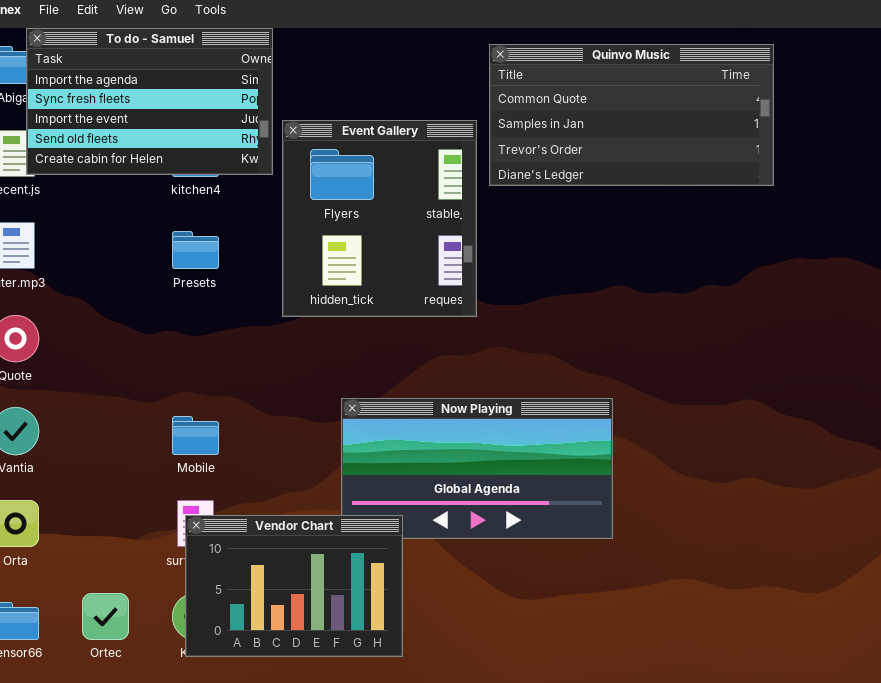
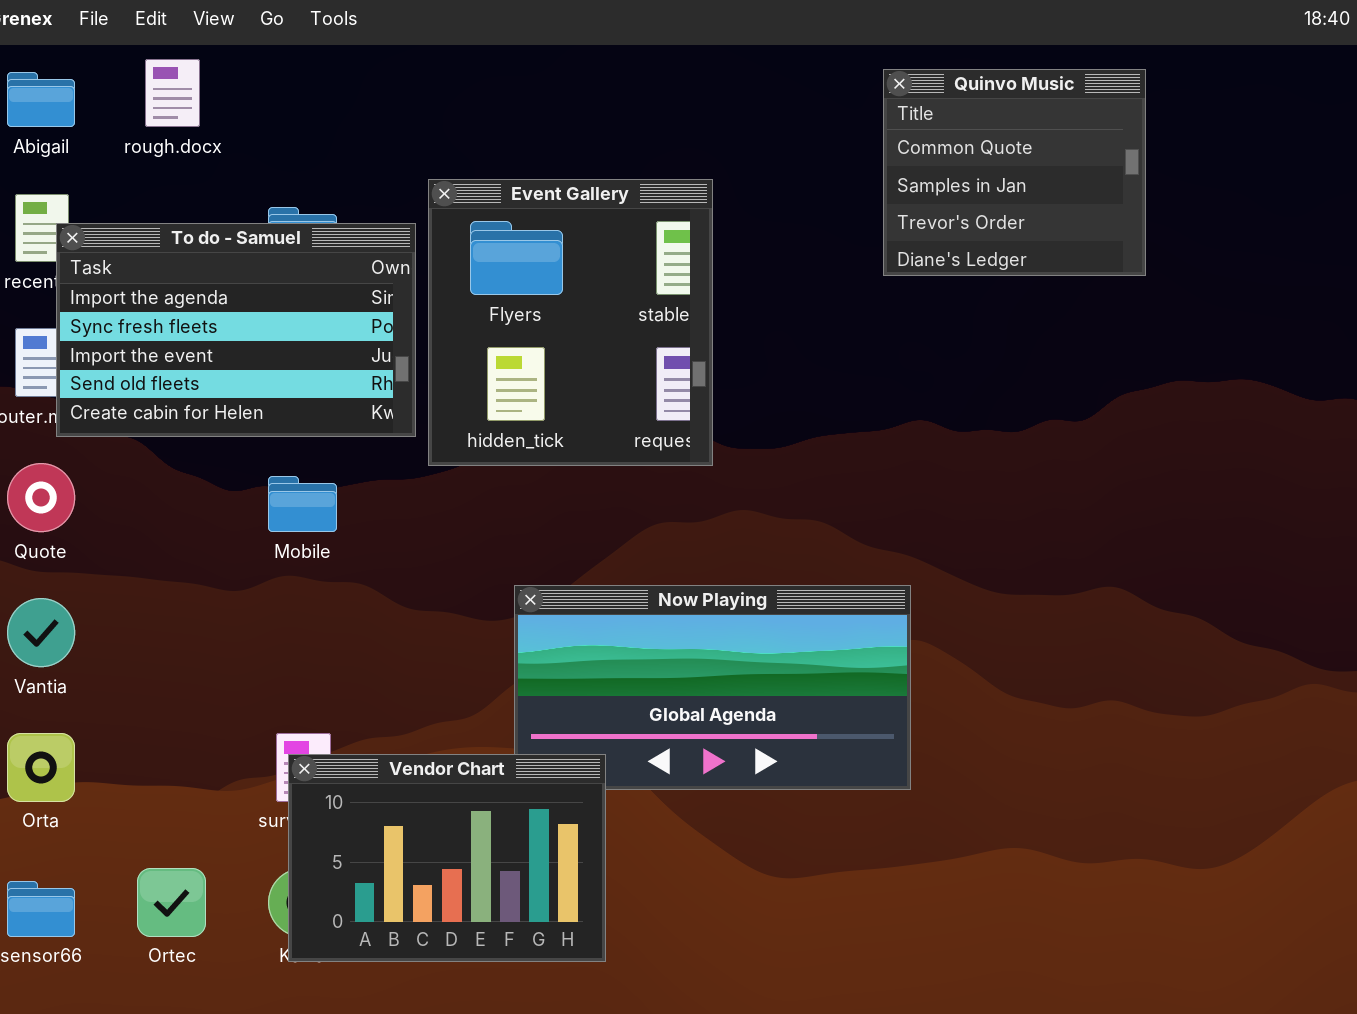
To do - Samuel: [26,28,273,175] -> [56,223,416,437], moved
Quinvo Music: [489,44,774,186] -> [883,69,1146,276], resized
Mobile: [172,416,219,455] -> [268,476,337,532], moved

